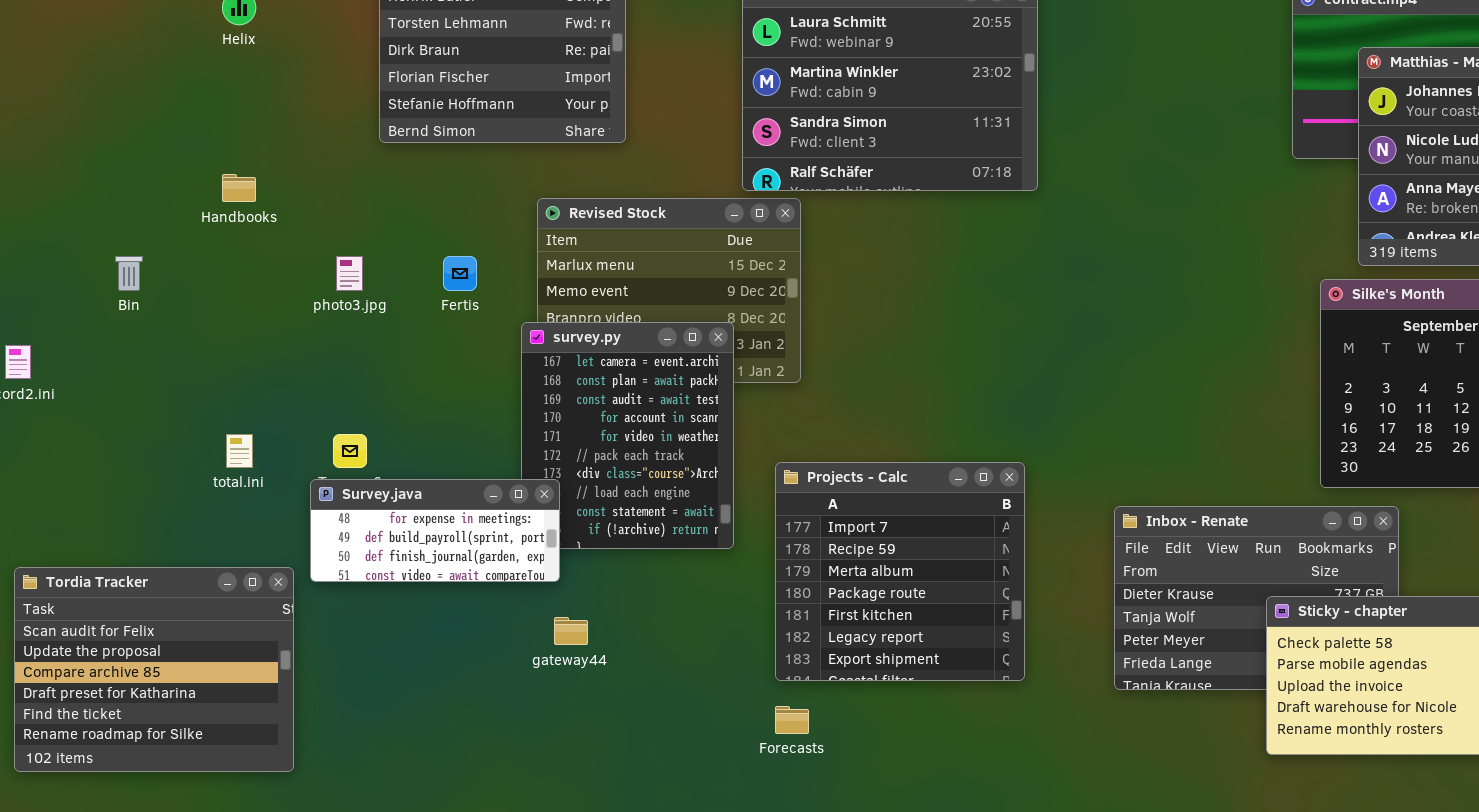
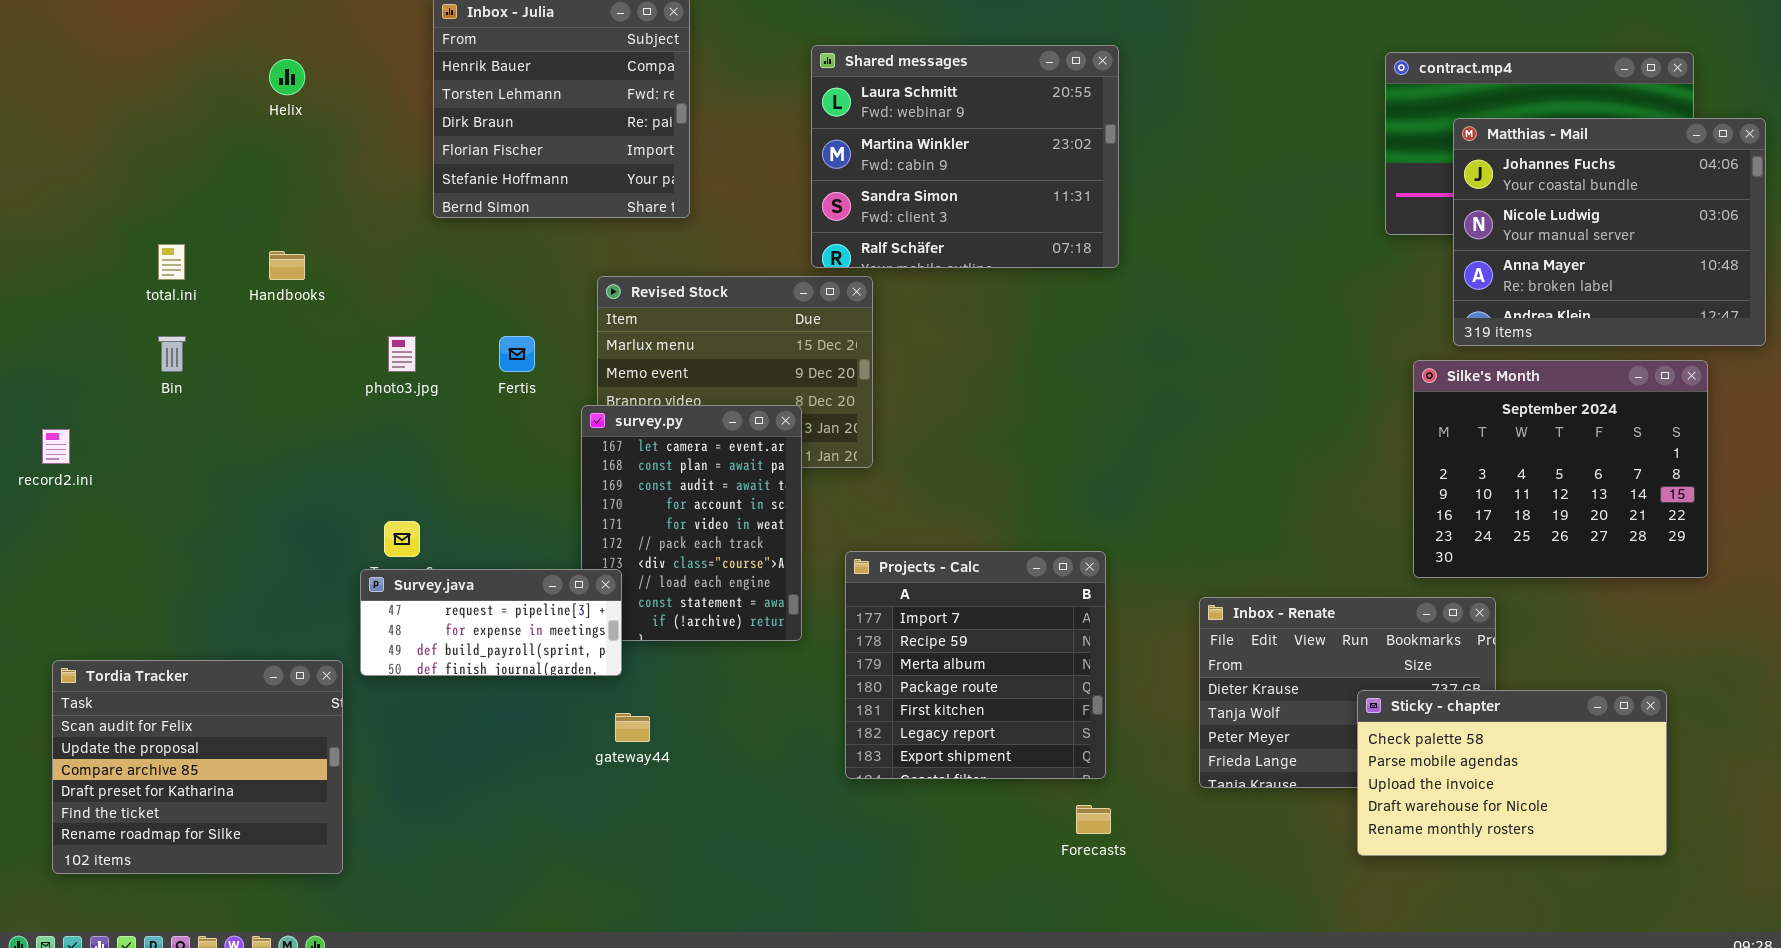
total.ini: [226,434,253,468] -> [158,244,185,280], moved
Survey.java: [310,479,560,582] -> [360,569,622,676], scrolled up 1 row
Forecasts: [775,706,809,734] -> [1076,805,1111,834], moved

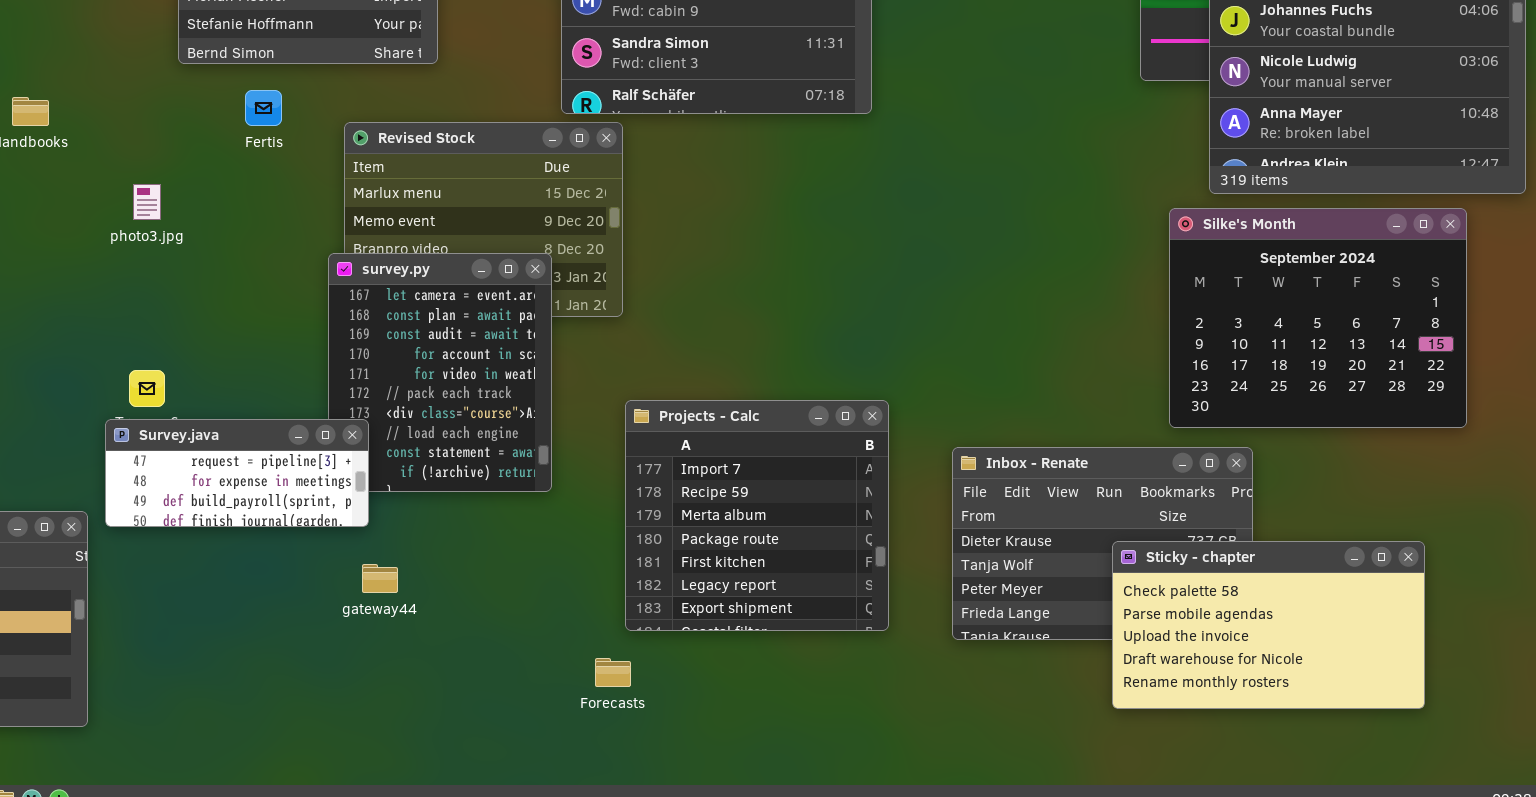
Fertis: [499,336,535,372] -> [245,90,282,126], moved
Projects - Calc: [845,551,1106,779] -> [625,400,889,631], moved
Forecasts: [1076,805,1111,834] -> [595,658,631,687], moved

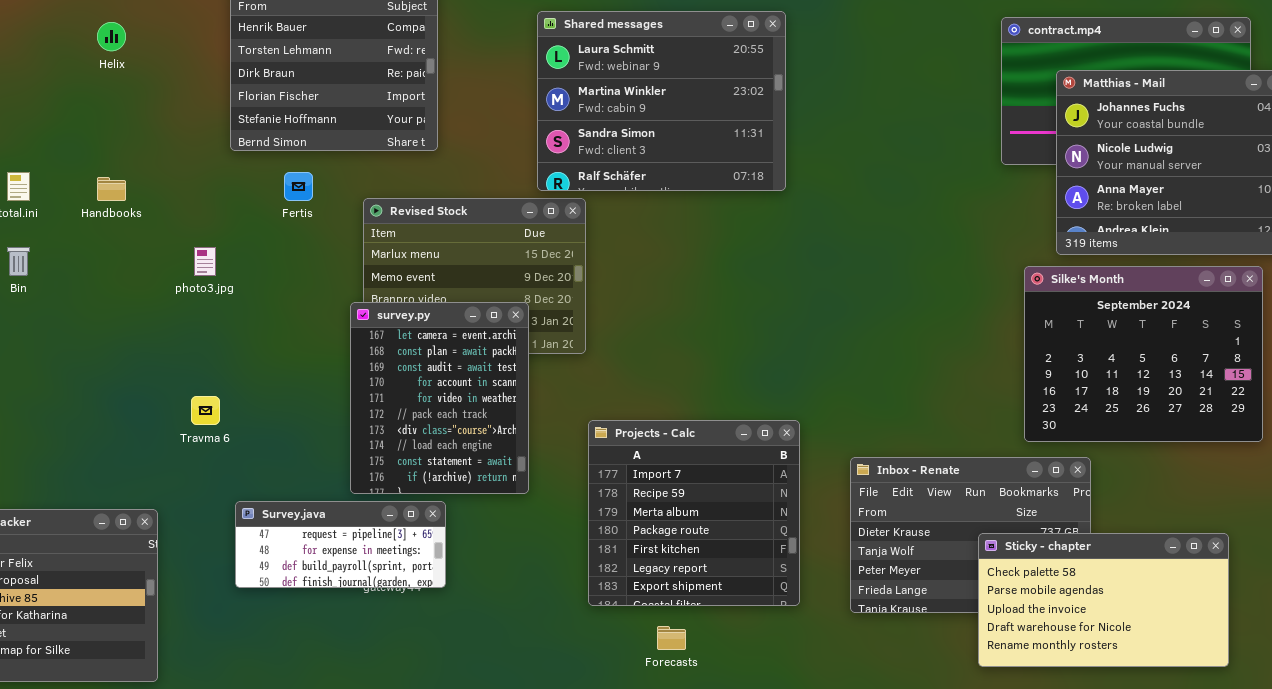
Survey.java: [105,419,369,527] -> [235,501,446,588], moved
Forecasts: [595,658,631,687] -> [657,626,686,650], moved

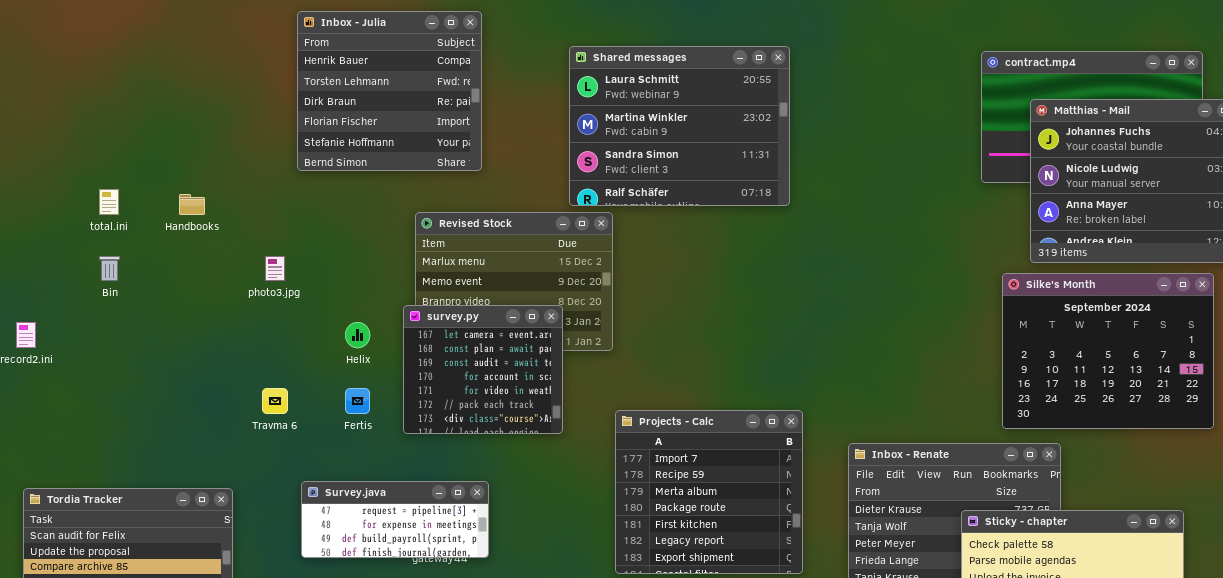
Helix: [97,22,126,51] -> [345,322,370,348], moved
Fertis: [284,172,313,201] -> [345,388,370,414], moved
survey.py: [350,302,529,494] -> [403,305,563,434], resized

